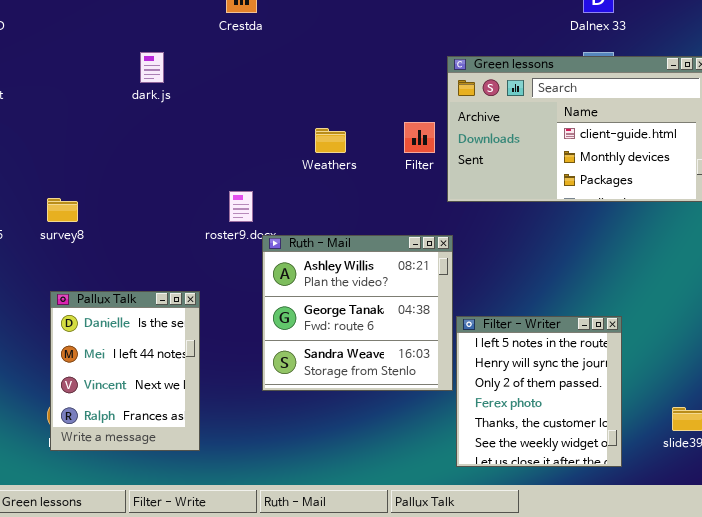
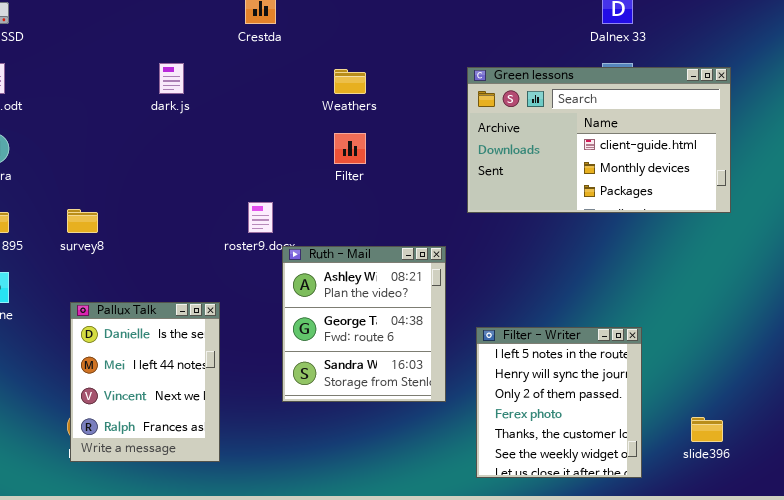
Filter: [404,122,435,153] -> [334,133,366,164], moved
Weathers: [315,128,346,153] -> [334,69,366,94], moved
Ruth - Mail: [262,235,453,391] -> [282,246,446,402], resized

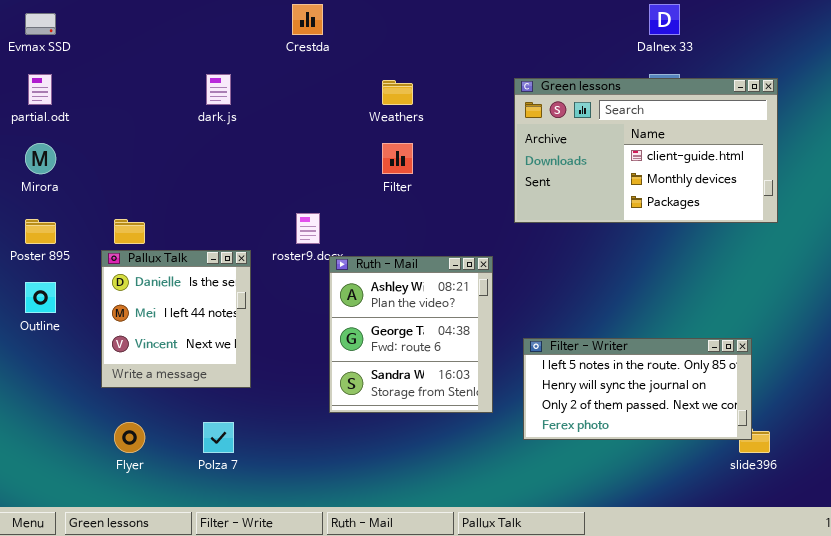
Pallux Talk: [70,302,220,462] -> [101,250,251,388], moved, resized
Filter - Writer: [476,327,642,478] -> [523,338,752,440], resized

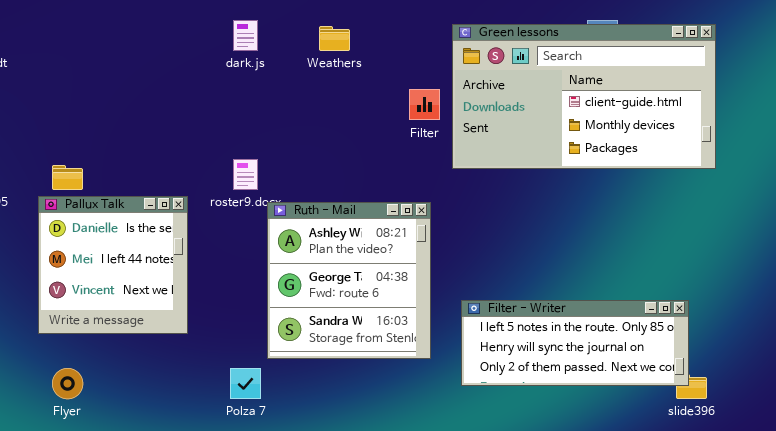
dark.js: [206,74,231,105] -> [233,20,258,51], moved
Filter: [382,143,413,174] -> [409,89,440,120], moved
Filter - Writer: [523,338,752,440] -> [461,300,689,386], resized
Polza 7: [203,422,234,453] -> [230,368,261,399], moved

